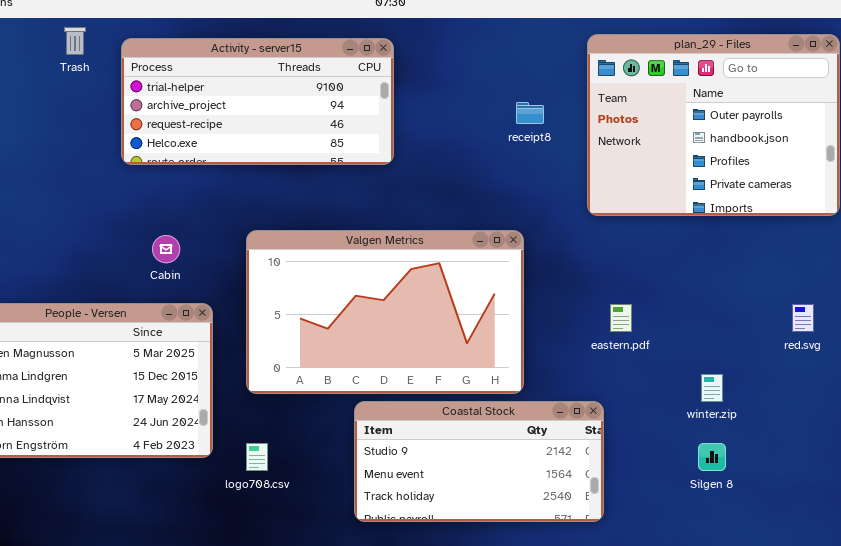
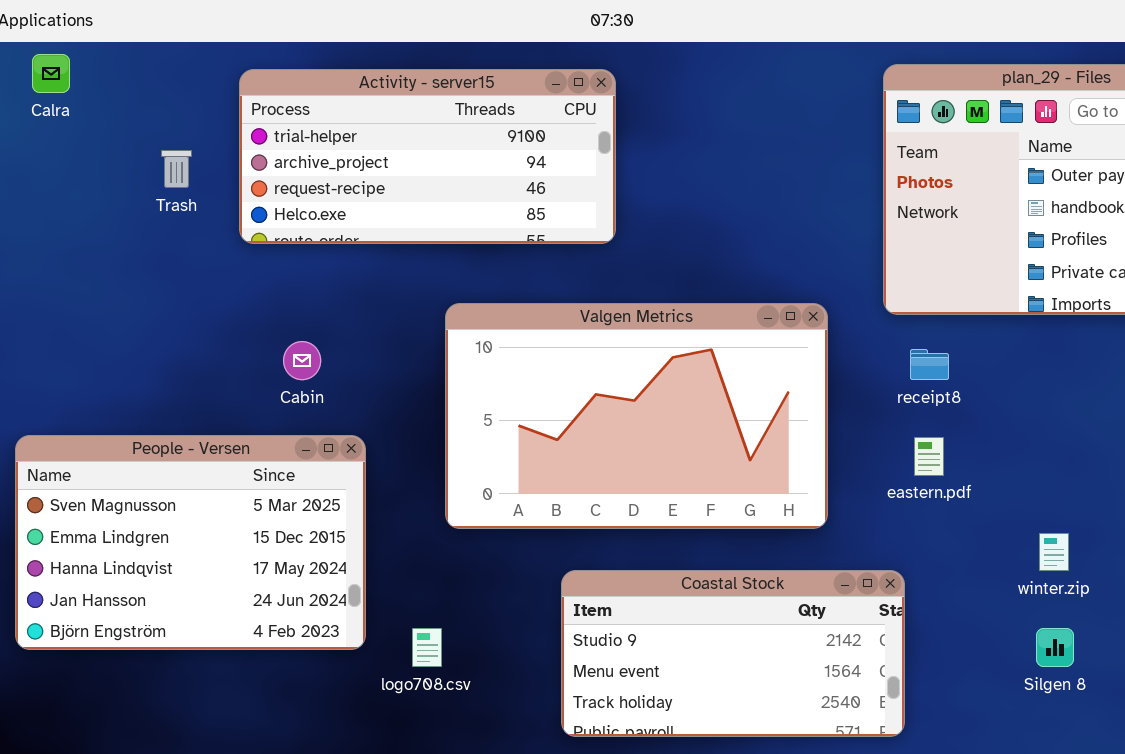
Trash: [64,27,86,55] -> [161,150,192,188], moved
receipt8: [516,102,544,124] -> [910,349,949,380], moved
Valgen Metrics: [246,230,524,394] -> [445,303,828,529], moved

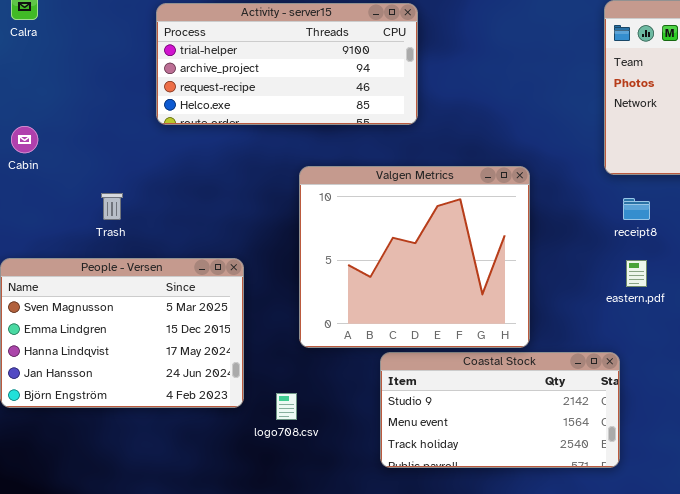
Trash: [161,150,192,188] -> [101,193,123,220], moved
Valgen Metrics: [445,303,828,529] -> [299,166,530,348], resized
Cabin: [283,341,321,380] -> [11,126,38,153], moved

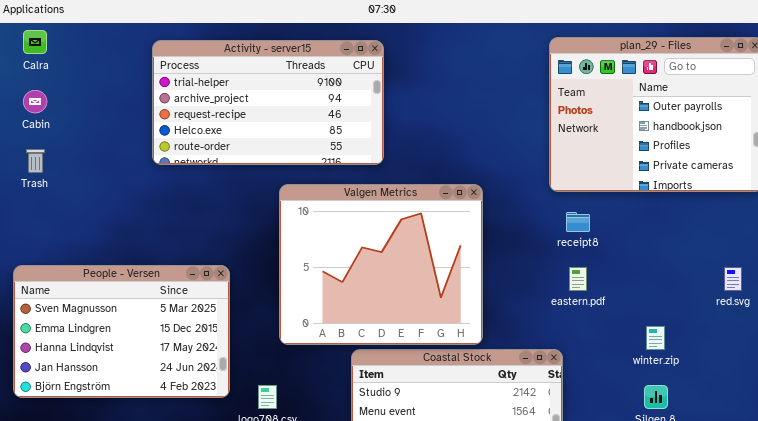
Activity - server15: [156,3,418,125] -> [152,40,384,165], resized
Cabin: [11,126,38,153] -> [23,90,47,113], moved
Trash: [101,193,123,220] -> [26,149,45,173], moved

